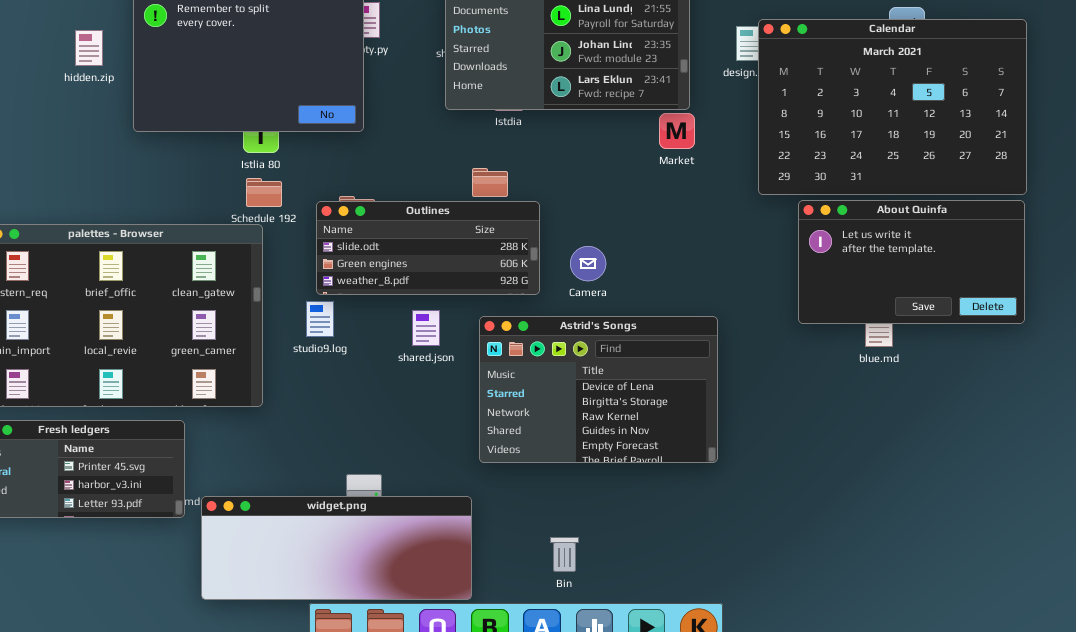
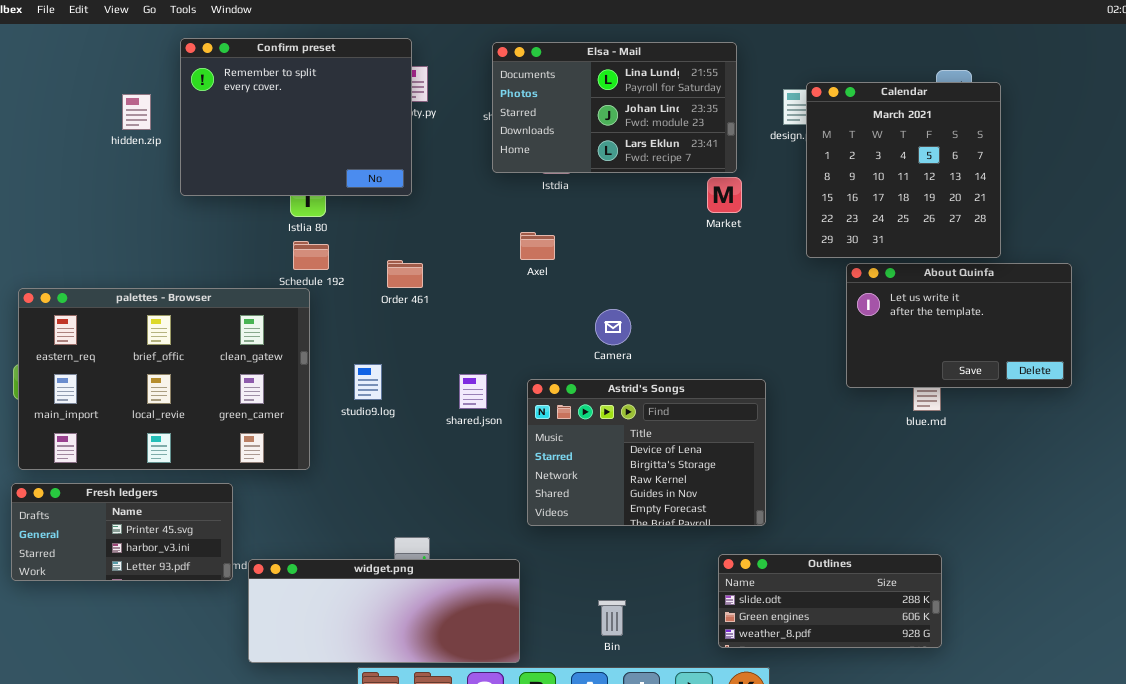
Calendar: [758,19,1027,195] -> [806,82,1001,258], resized
Outlines: [316,201,540,295] -> [718,554,942,648], moved
Camera: [570,246,606,281] -> [595,309,631,345], moved

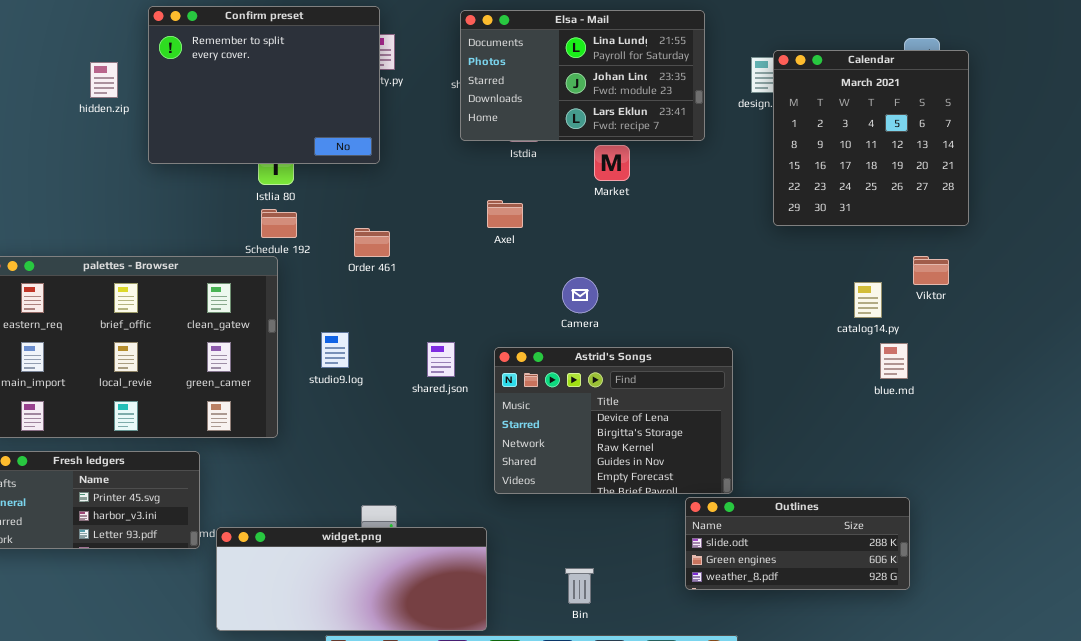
Market: [707,177,742,213] -> [594,145,630,181], moved
About Quinfa: [846,263,1072,388] -> none, closed
Outlines: [718,554,942,648] -> [685,497,910,590], moved

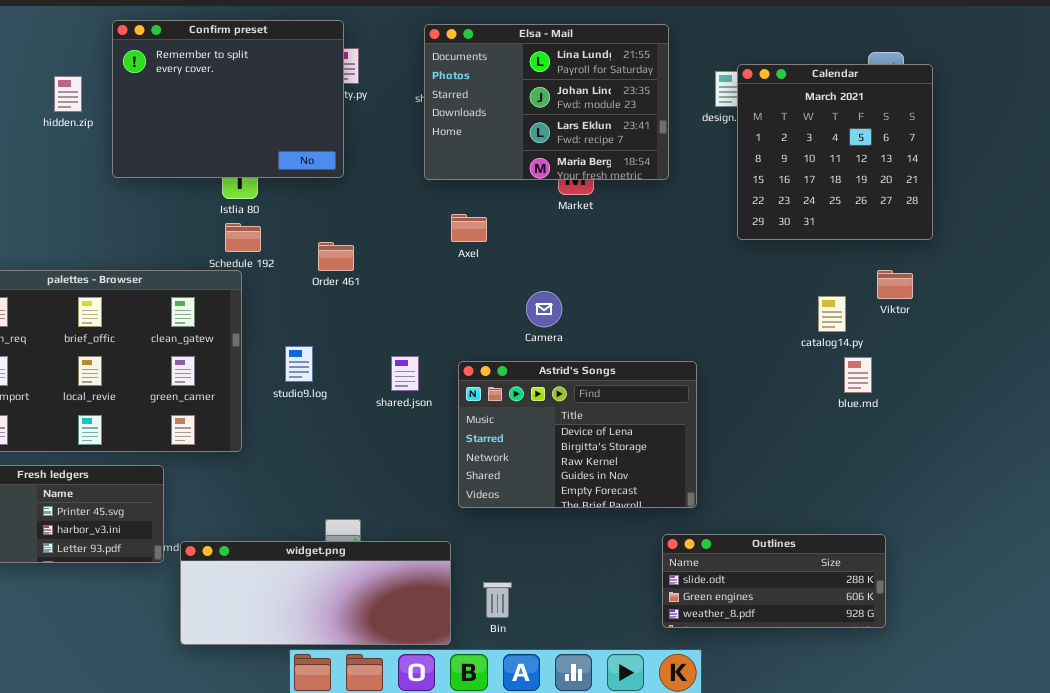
Elsa - Mail: [460,10,705,141] -> [424,24,669,180], resized
Outlines: [685,497,910,590] -> [662,534,886,628], moved
Bin: [565,568,594,604] -> [483,582,512,618], moved

